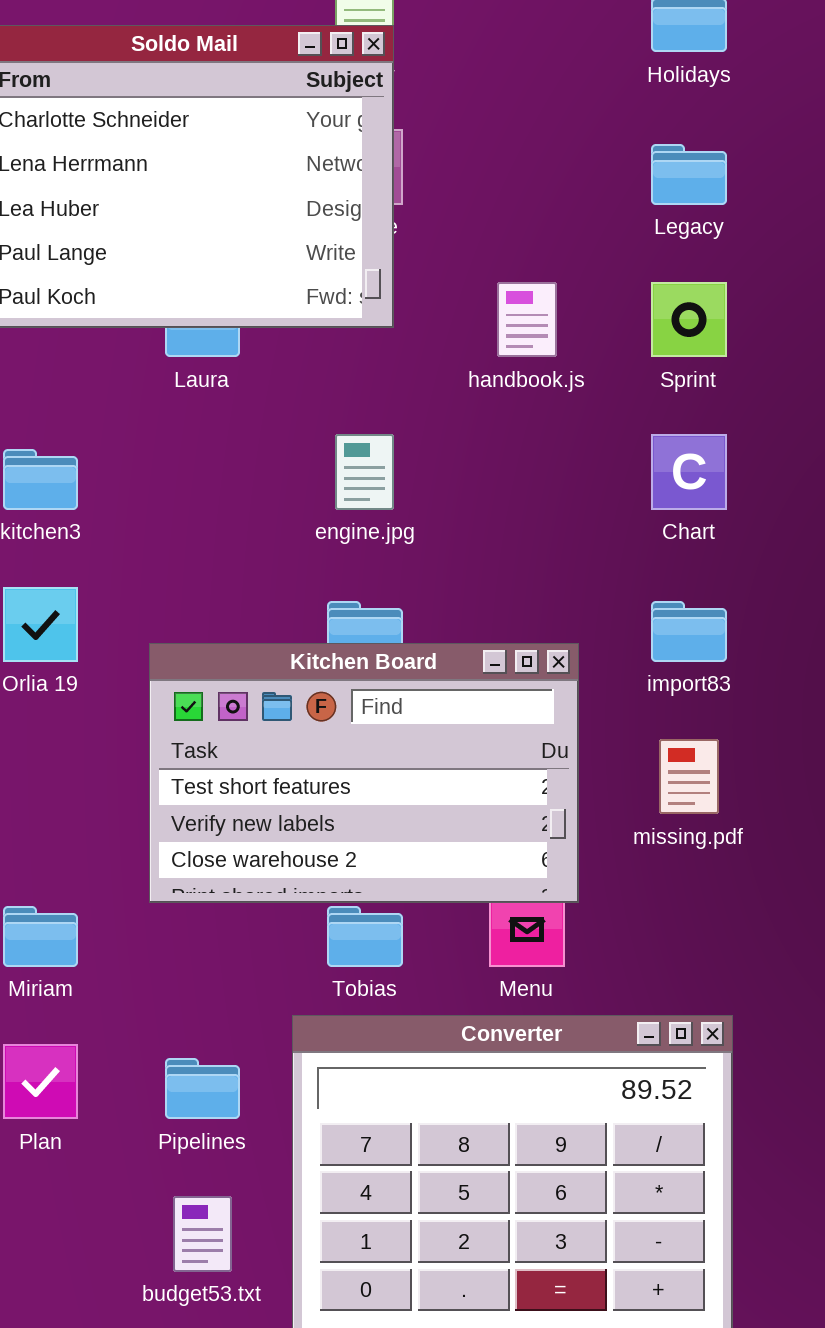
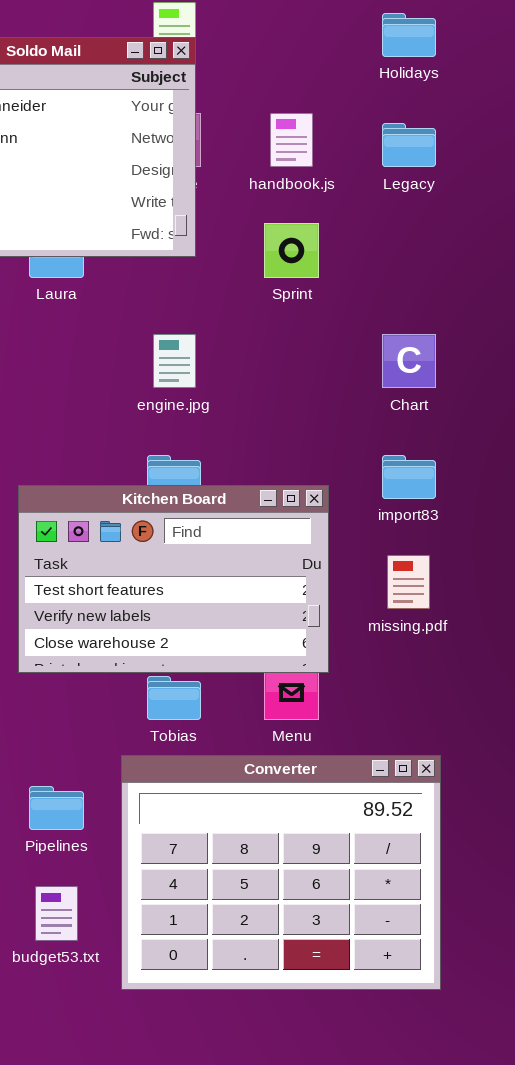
handbook.js: [497,282,557,357] -> [270,113,313,167], moved
Sprint: [651,282,727,357] -> [264,223,319,278], moved

